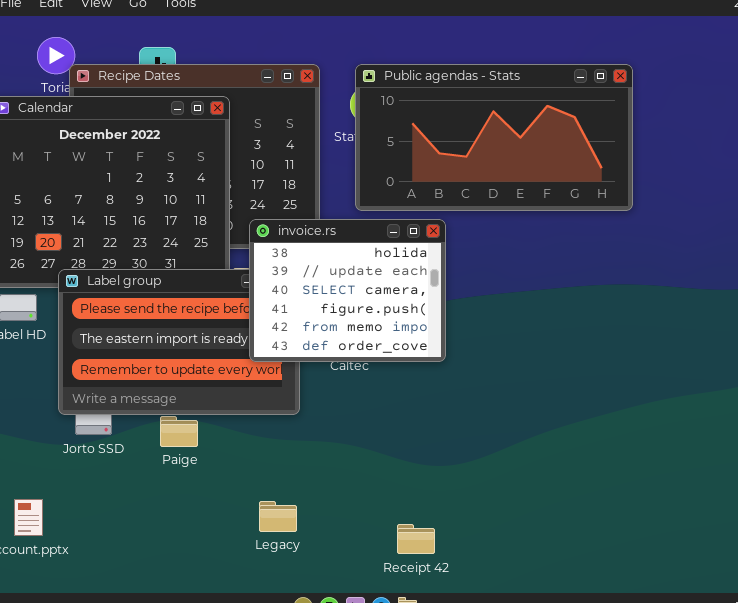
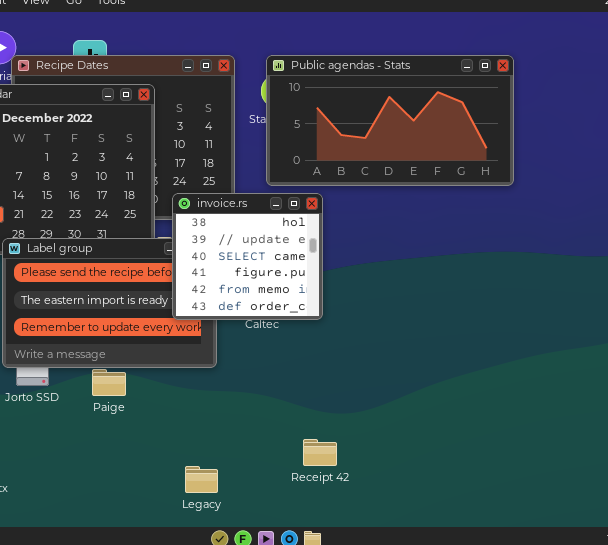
invoice.rs: [249,219,446,362] -> [172,193,323,320], resized
Legacy: [259,501,297,532] -> [185,466,218,493], moved
Receipt 42: [397,524,435,554] -> [303,439,337,466], moved

